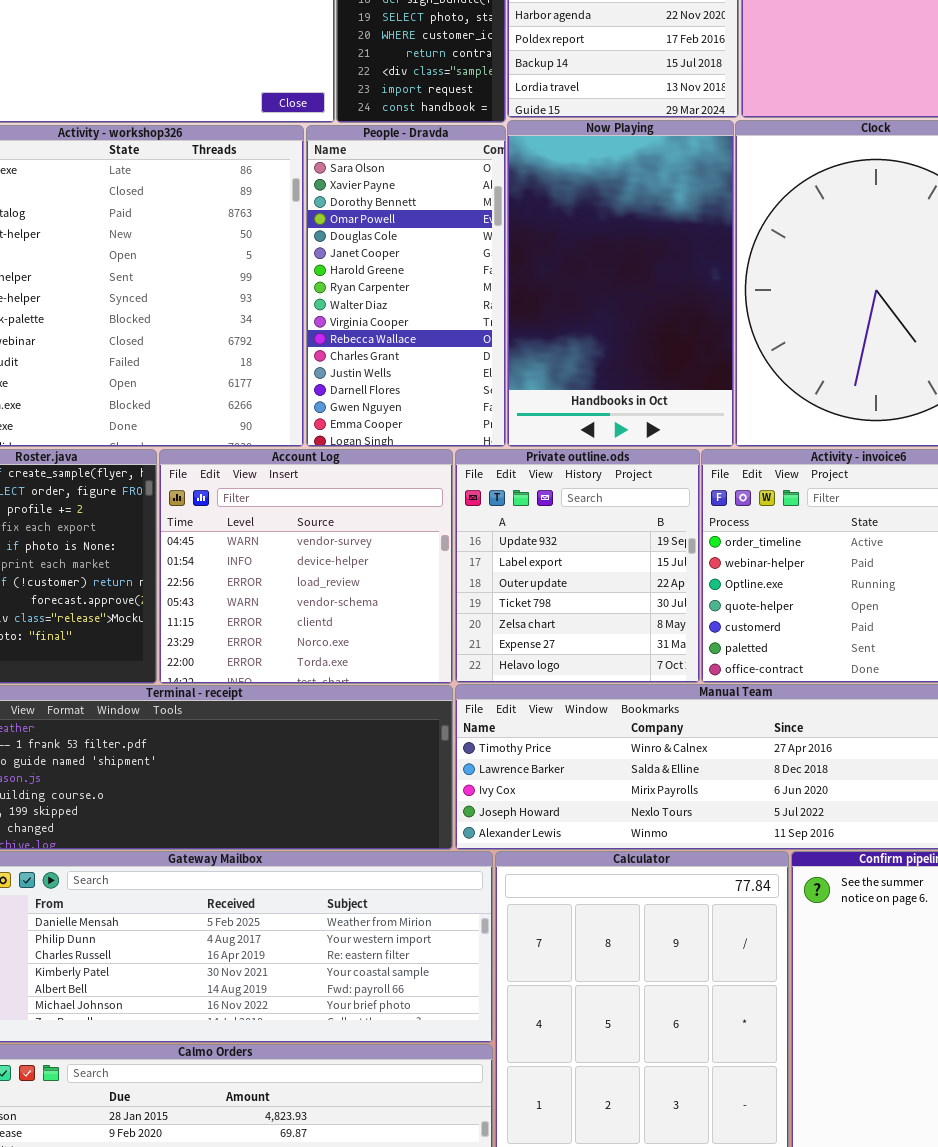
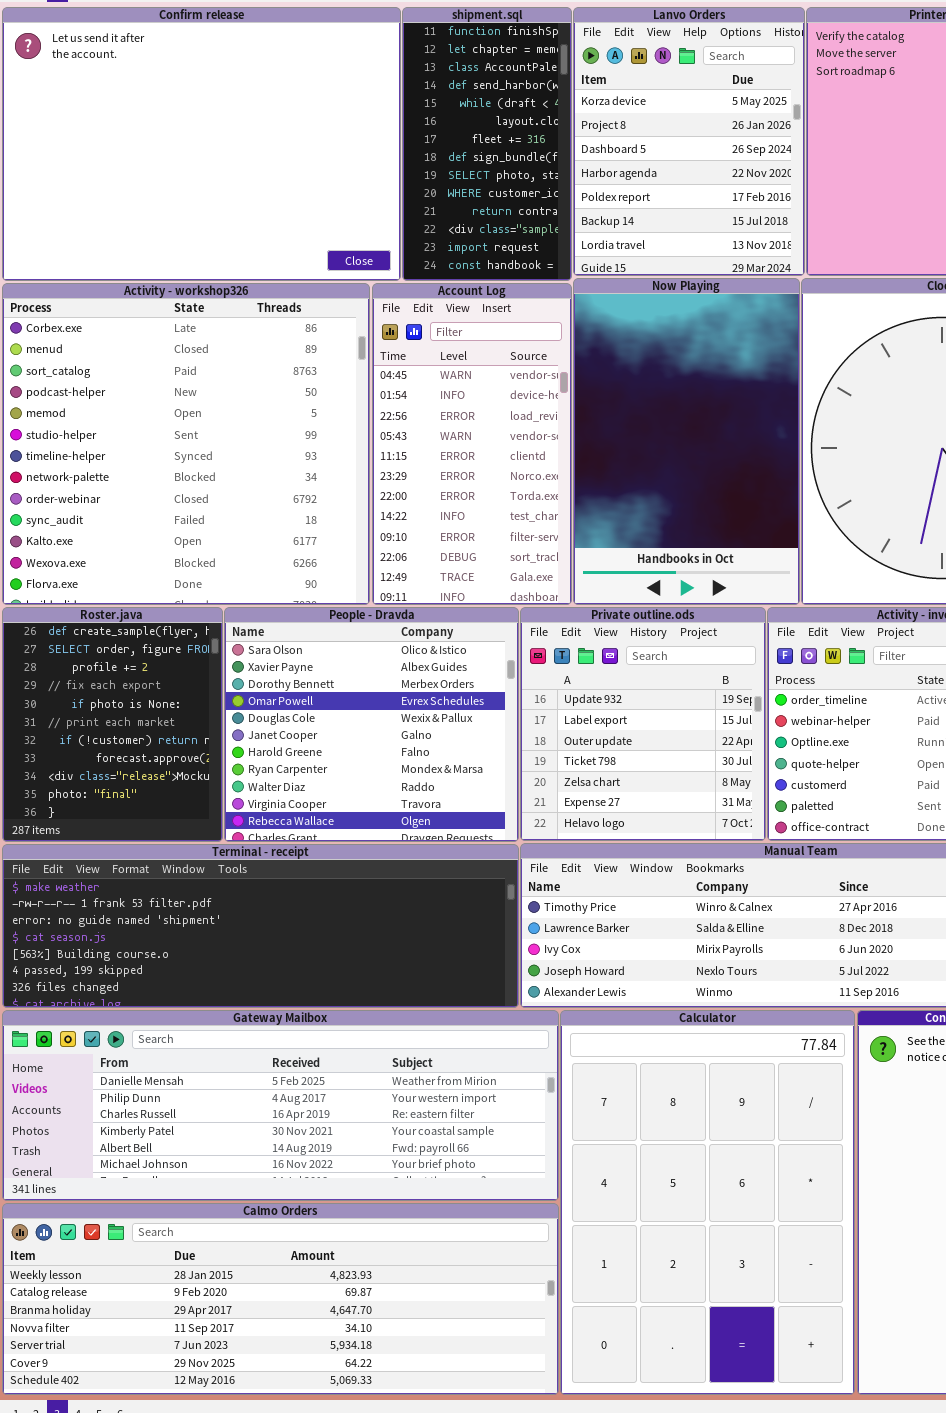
People - Dravda: [306,125,506,447] -> [224,607,519,842], moved, resized
Account Log: [159,449,453,684] -> [372,283,572,605], moved, resized

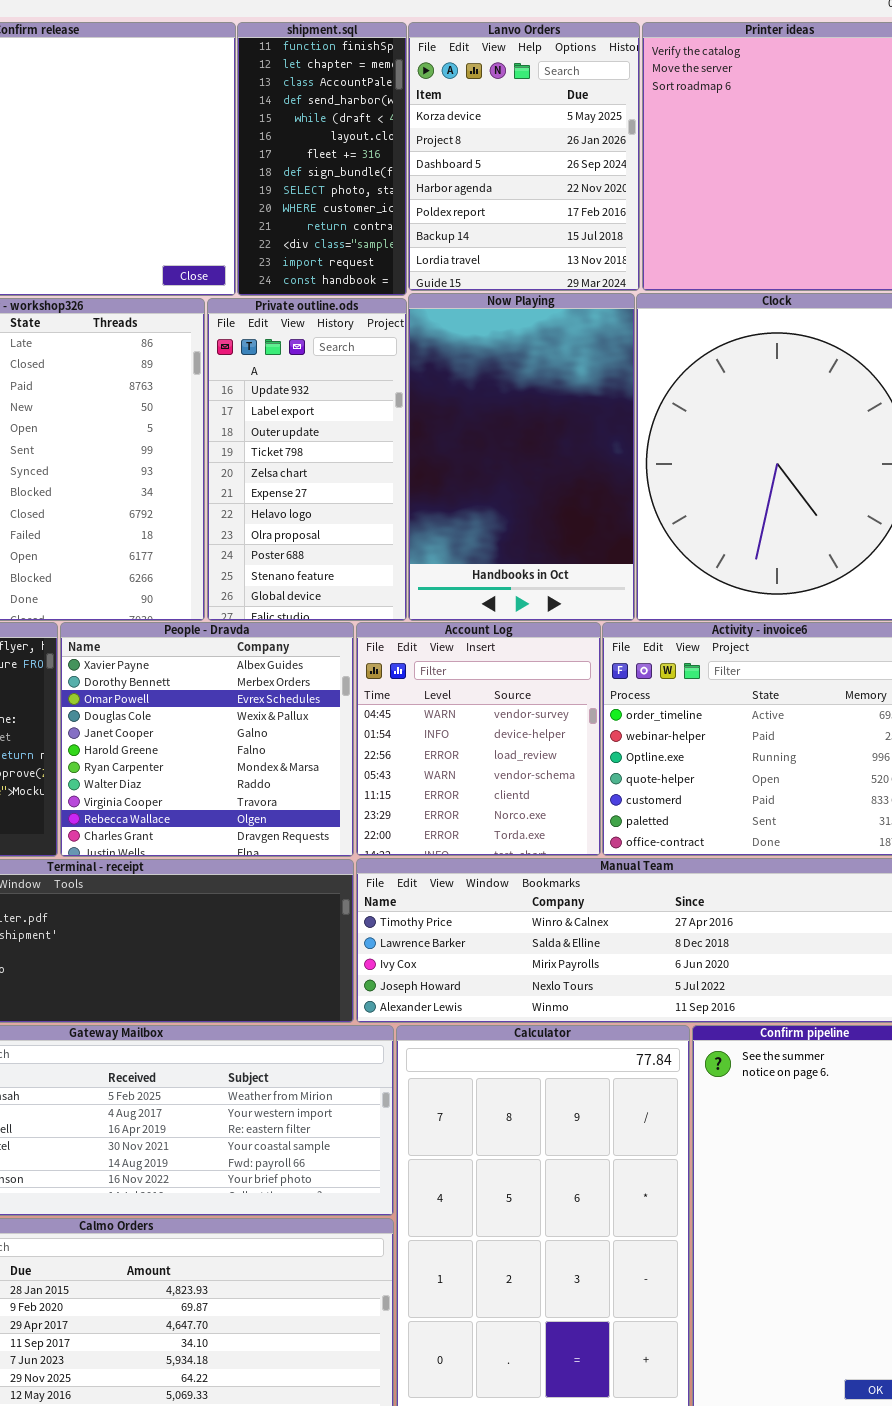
Account Log: [372,283,572,605] -> [356,622,601,856], moved, resized
People - Dravda: [224,607,519,842] -> [60,622,354,857], scrolled down 1 row
Private outline.ods: [520,607,766,841] -> [207,298,407,621], moved, resized

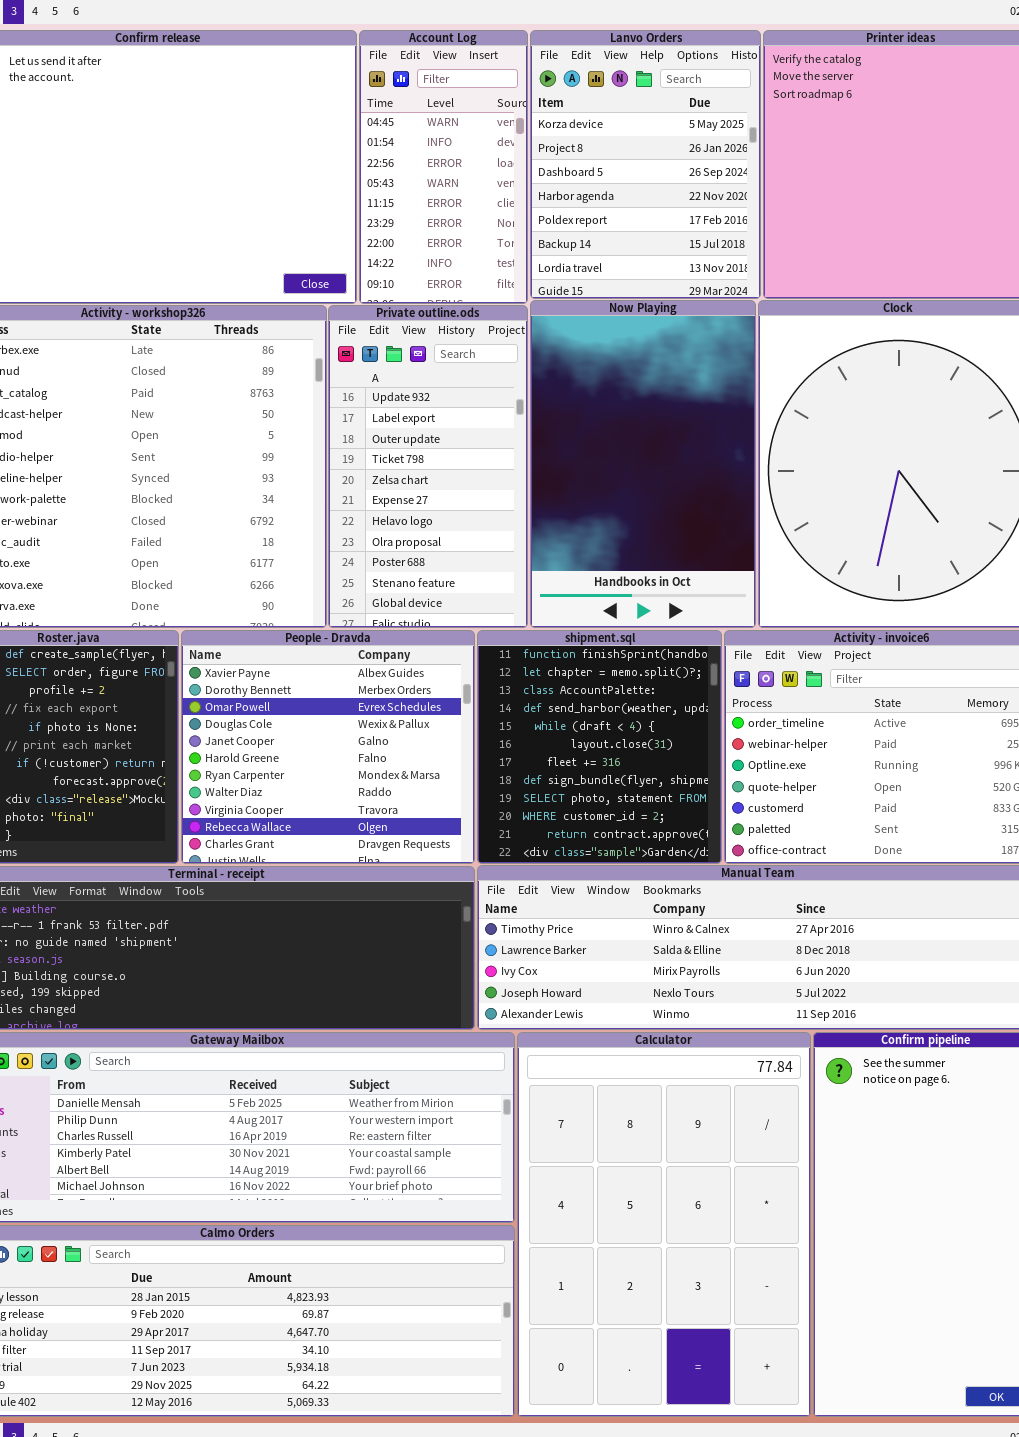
shipment.sql: [237,22,407,296] -> [477,630,722,864], moved, resized
Account Log: [356,622,601,856] -> [359,30,528,304], moved, resized

